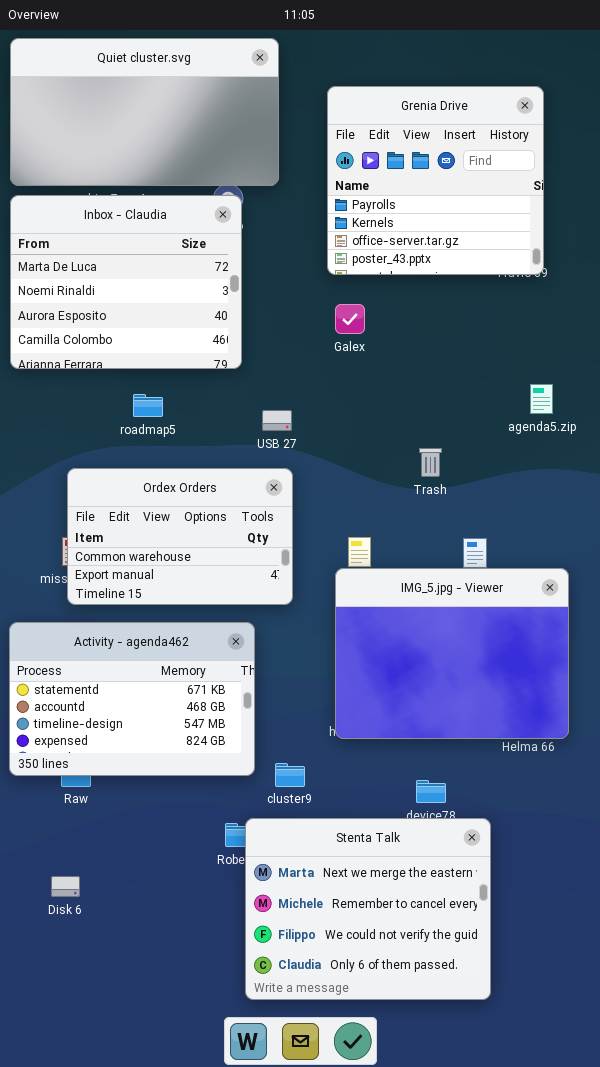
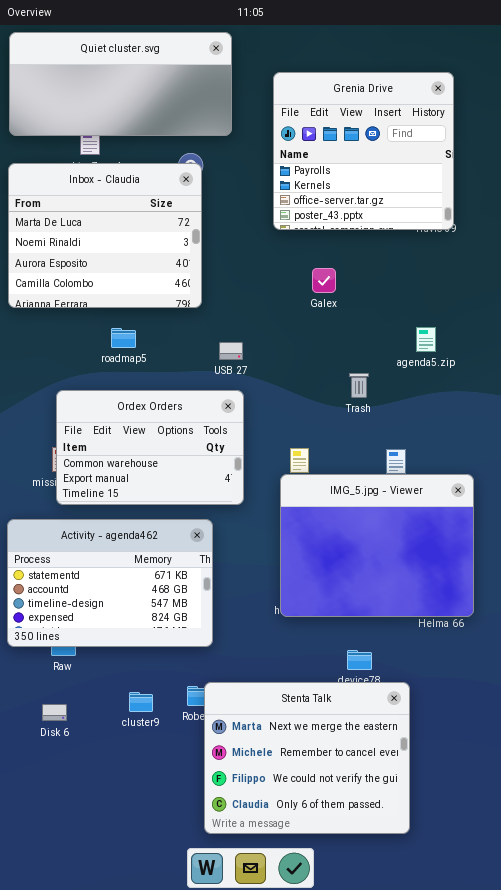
Quiet cluster.svg: [10,38,279,186] -> [9,32,232,136], resized
Galex: [335,304,365,334] -> [312,268,336,293], moved
agenda5.zip: [530,384,553,414] -> [416,327,436,352], moved
cluster9: [275,763,305,787] -> [129,692,153,712], moved
Disk 6: [51,876,80,897] -> [42,704,67,721], moved

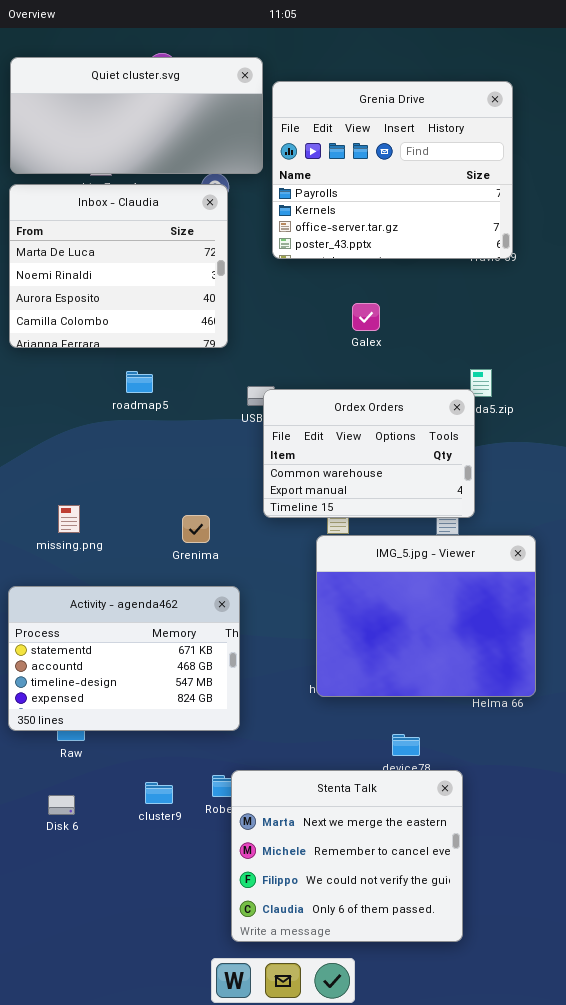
Quiet cluster.svg: [9,32,232,136] -> [10,57,263,174], moved
Grenia Drive: [273,72,454,230] -> [272,81,513,259], resized
Ordex Orders: [56,390,244,505] -> [263,389,475,518], moved

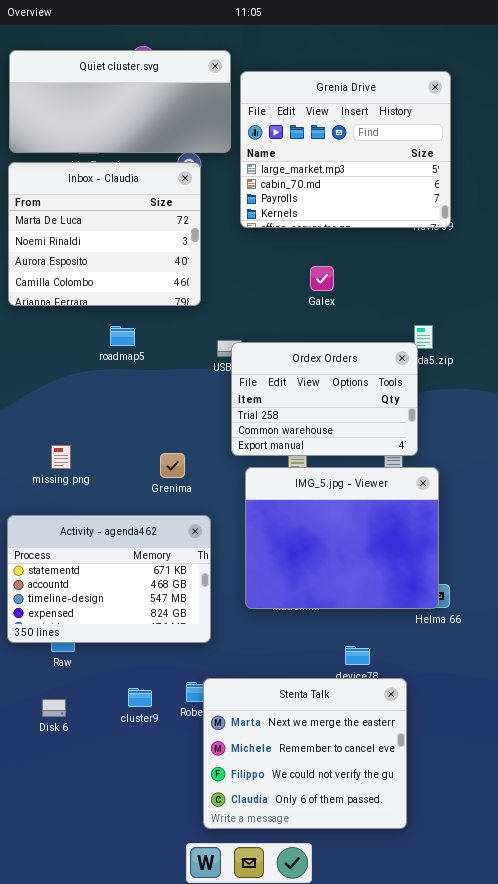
Grenia Drive: [272,81,513,259] -> [240,71,451,228], scrolled up 2 rows
Ordex Orders: [263,389,475,518] -> [231,342,418,456], scrolled up 1 row
IMG_5.jpg - Viewer: [316,535,536,697] -> [245,467,439,609], moved

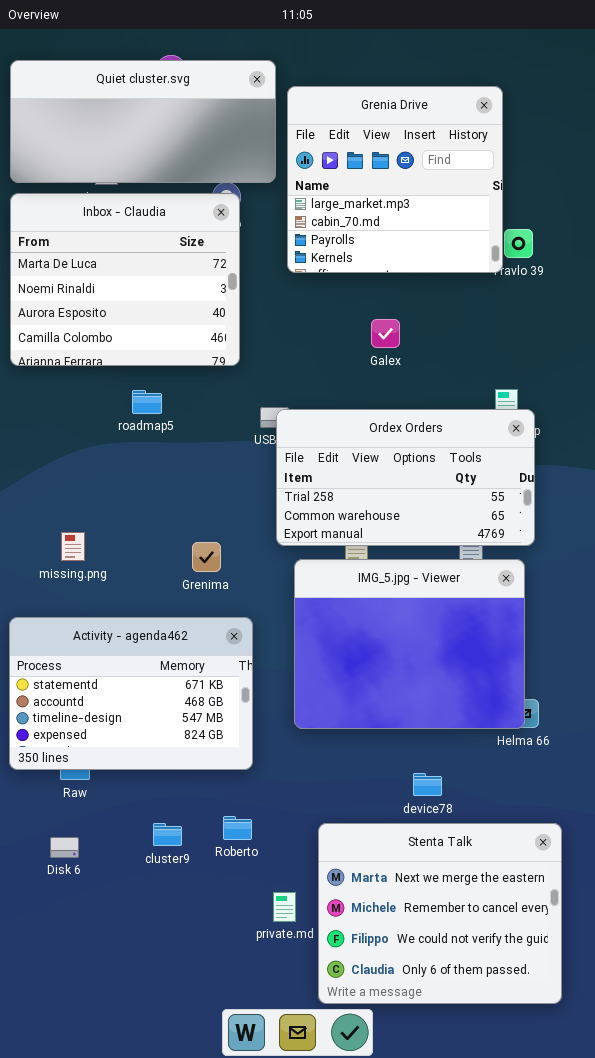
Grenia Drive: [240,71,451,228] -> [287,86,503,273], resized
Ordex Orders: [231,342,418,456] -> [276,409,535,546], resized
Stenta Talk: [203,678,407,829] -> [318,823,562,1004], moved

